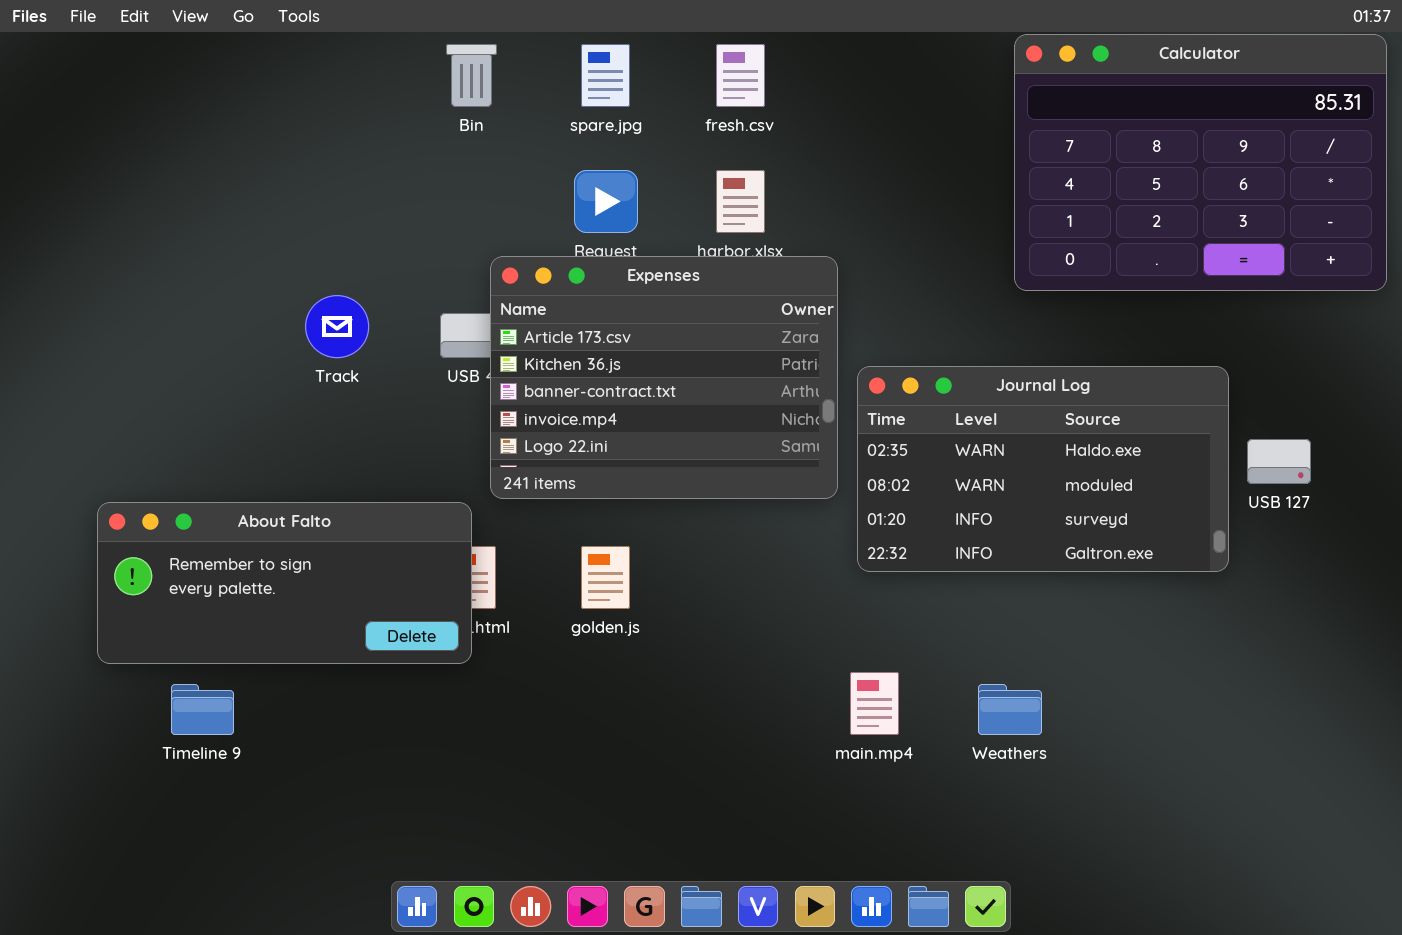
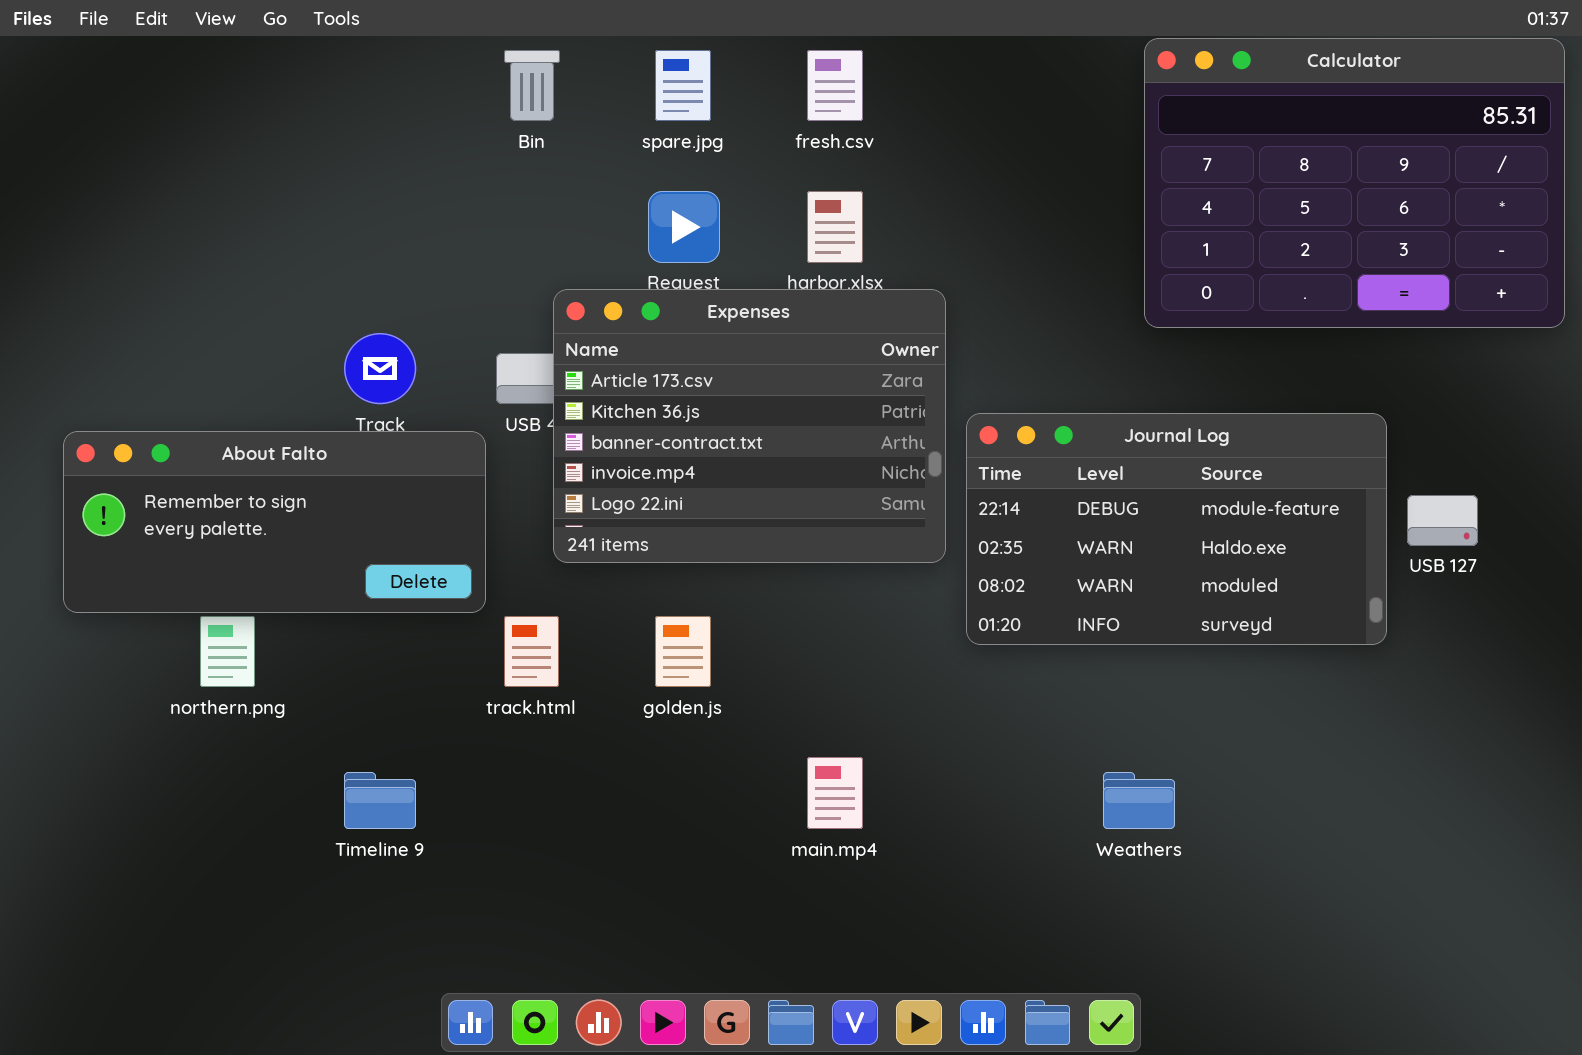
Journal Log: [857,366,1229,572] -> [966,413,1387,645], scrolled up 1 row
About Falto: [97,502,472,664] -> [63,431,486,613], moved
main.mp4: [850,672,899,735] -> [807,757,863,829], moved
Timeline 9: [171,684,234,735] -> [344,772,416,829], moved

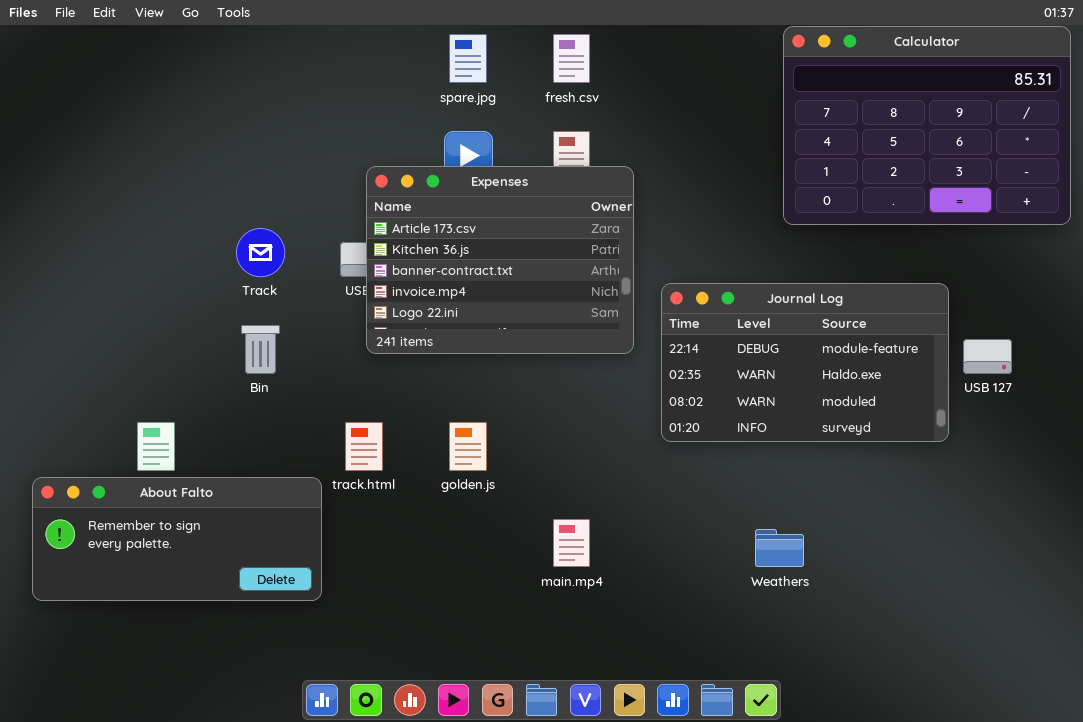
Bin: [504,50,560,121] -> [241,325,280,374], moved
Expenses: [553,289,946,563] -> [366,166,634,354], moved
About Falto: [63,431,486,613] -> [32,477,322,601], moved

